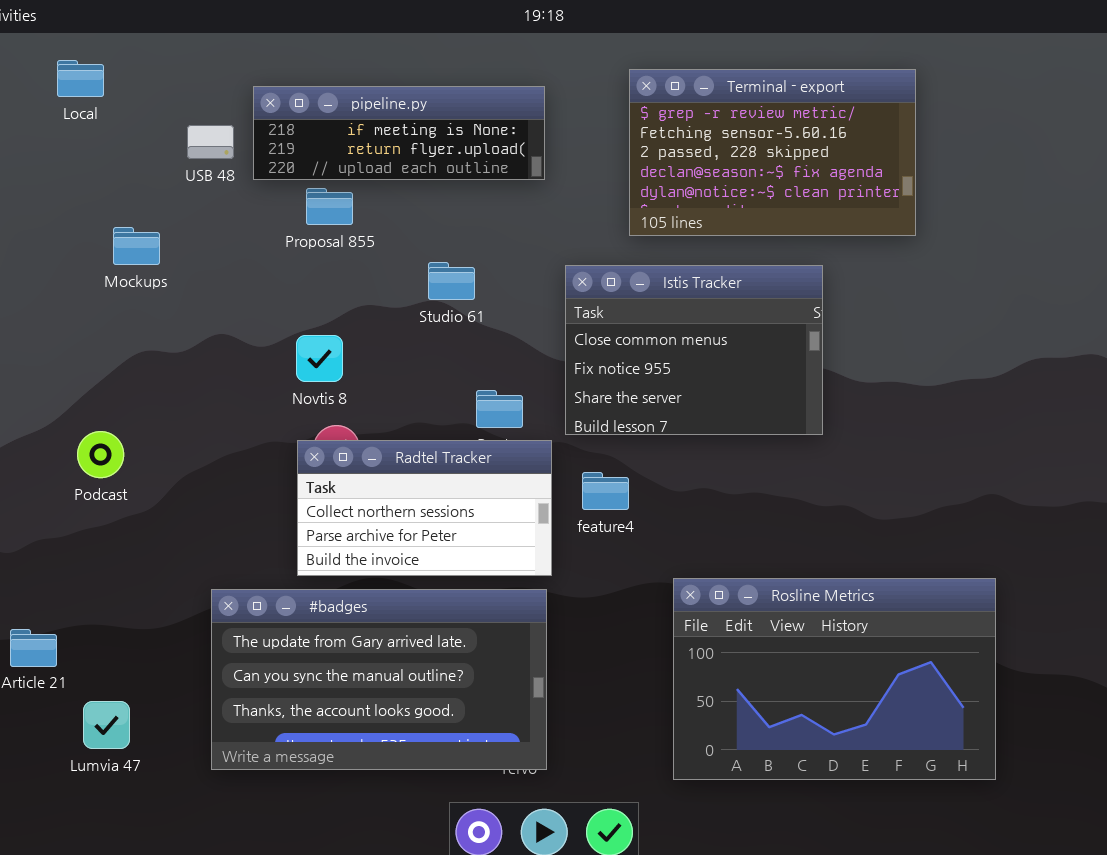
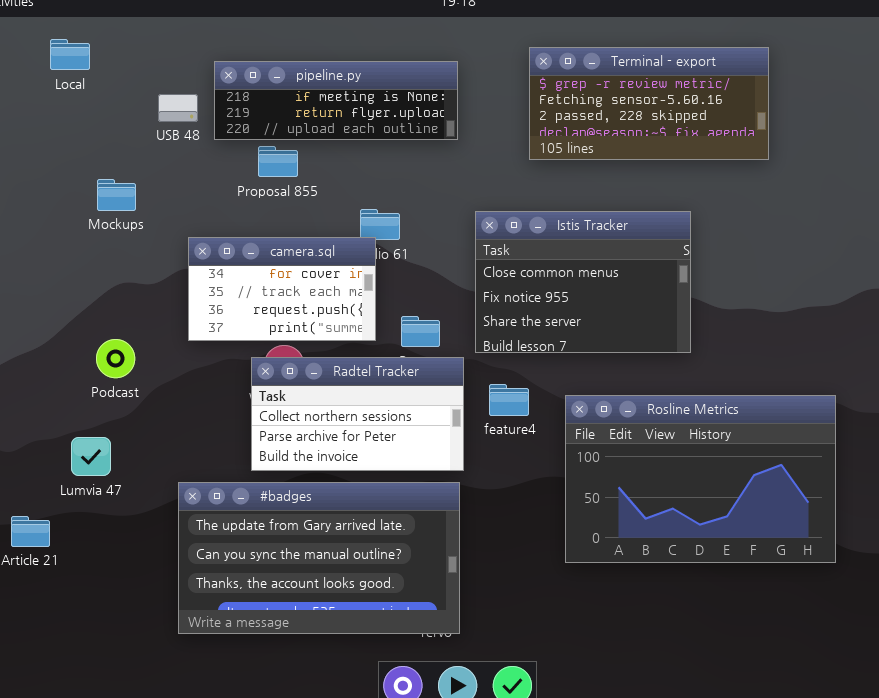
Terminal - export: [629,69,916,236] -> [529,47,769,160], resized
camera.sql: none -> [188,237,376,341], opened
Podcast: [77,431,124,478] -> [96,339,135,378], moved
Rosline Metrics: [673,578,996,780] -> [565,395,836,563], moved
Lumvia 47: [83,701,130,749] -> [71,437,111,476], moved

